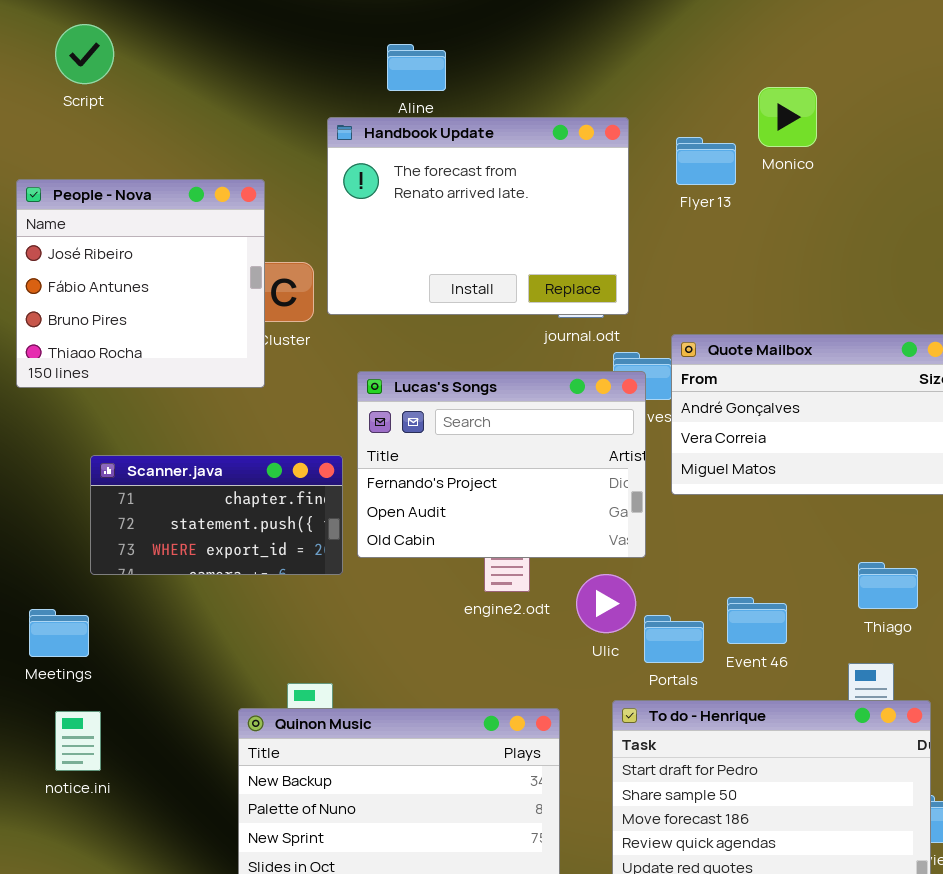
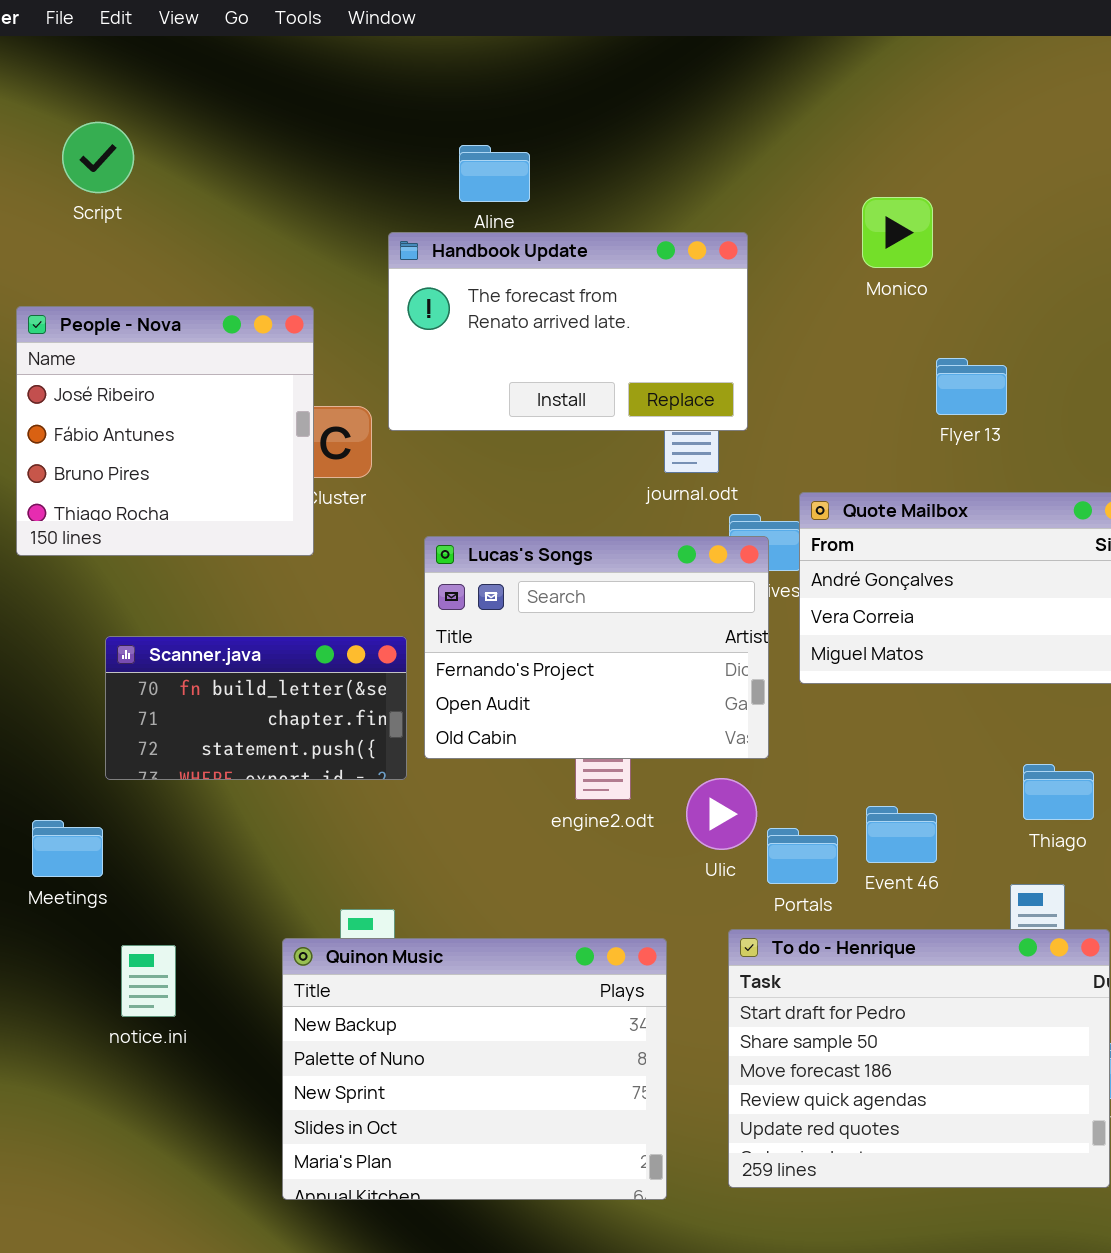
Monico: [758,87,817,147] -> [862,197,933,268], moved
Handbook Update: [327,117,629,315] -> [388,232,748,431], resized
Flyer 13: [676,137,736,185] -> [936,358,1007,415], moved
Scanner.java: [90,455,343,575] -> [105,636,407,780], scrolled up 1 row
notice.ini: [55,711,101,771] -> [121,945,176,1017], moved

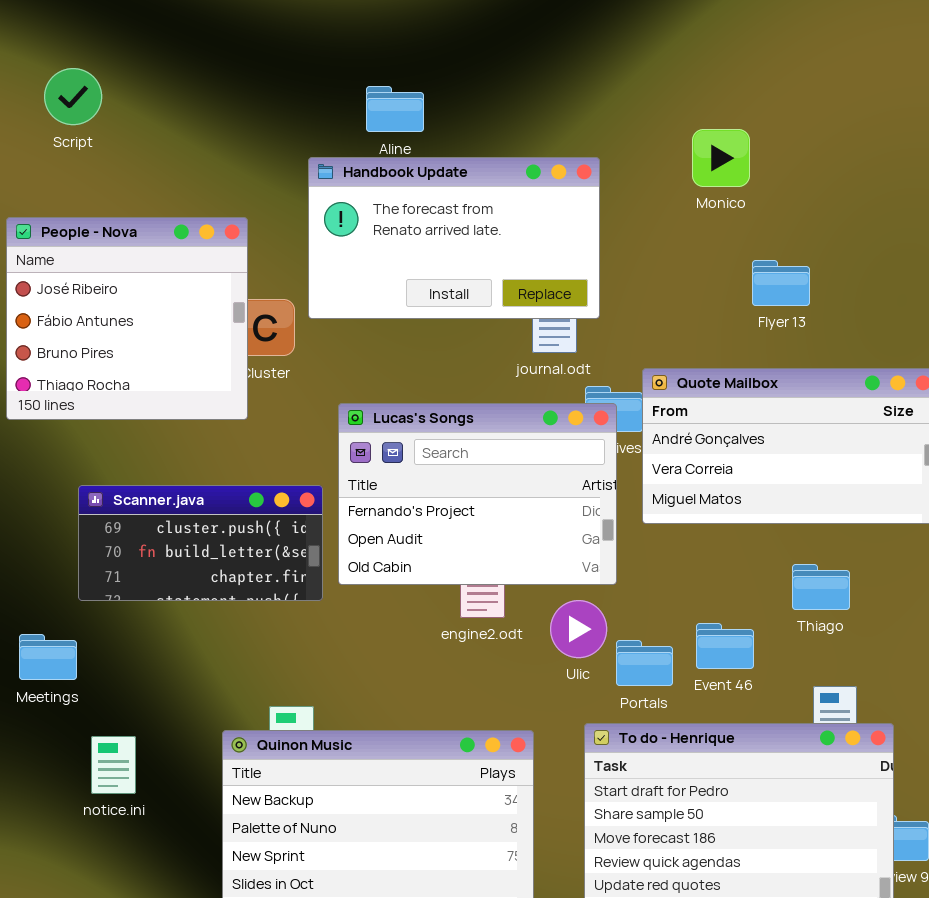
Scanner.java: [105,636,407,780] -> [78,485,323,601], scrolled up 1 row
Thiago: [1023,764,1094,820] -> [792,564,850,610], moved

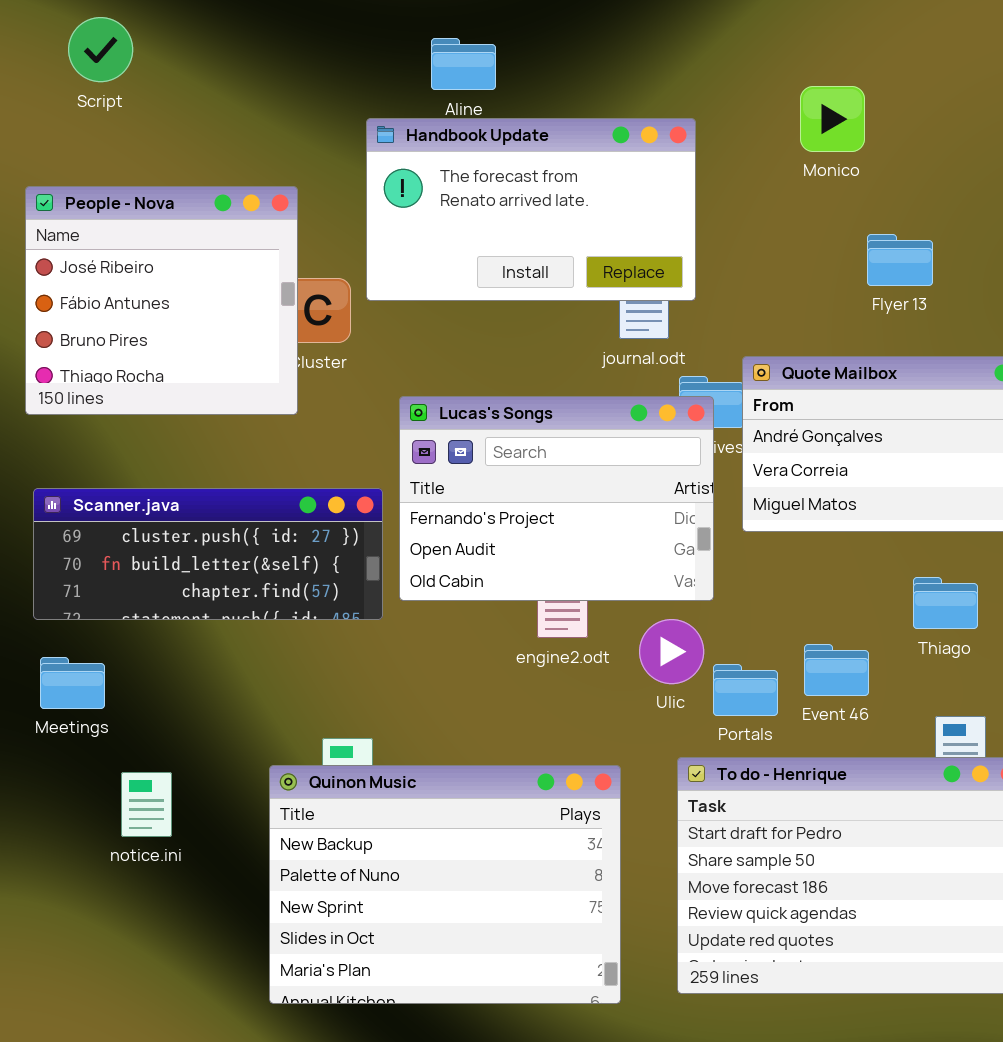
Scanner.java: [78,485,323,601] -> [33,488,383,620], resized

